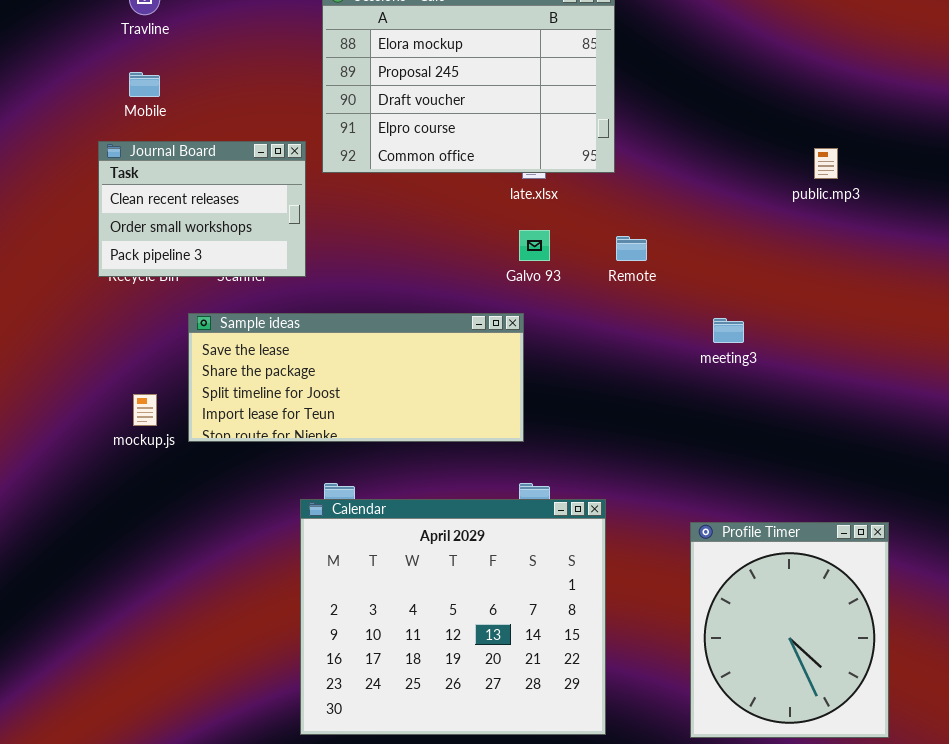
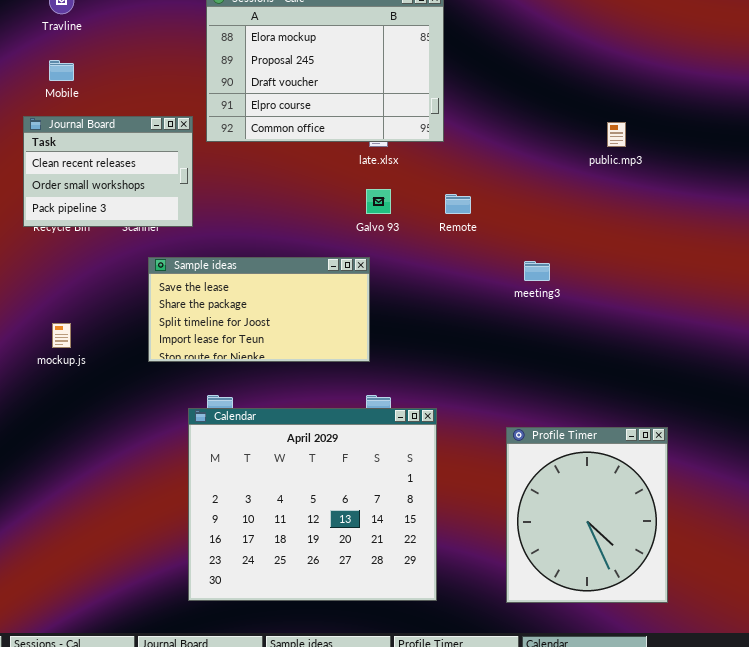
Sample ideas: [188,313,524,442] -> [148,257,370,362], resized

